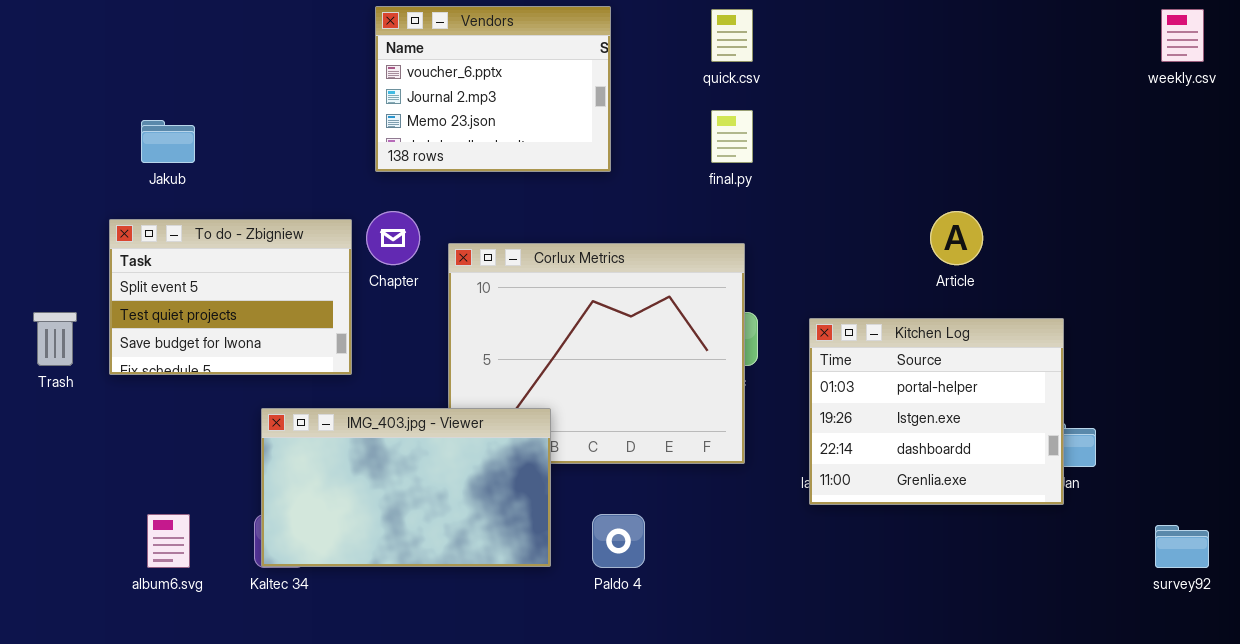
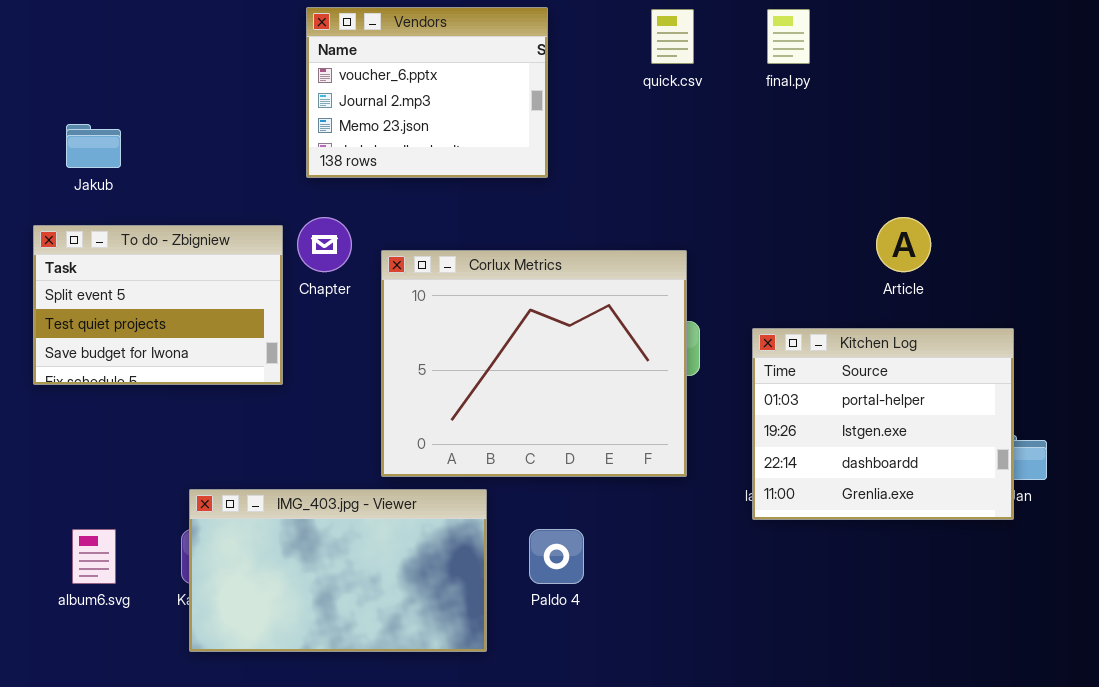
final.py: [711,110,753,163] -> [767,9,810,64], moved
IMG_403.jpg - Viewer: [261,408,551,567] -> [189,489,487,652], moved

